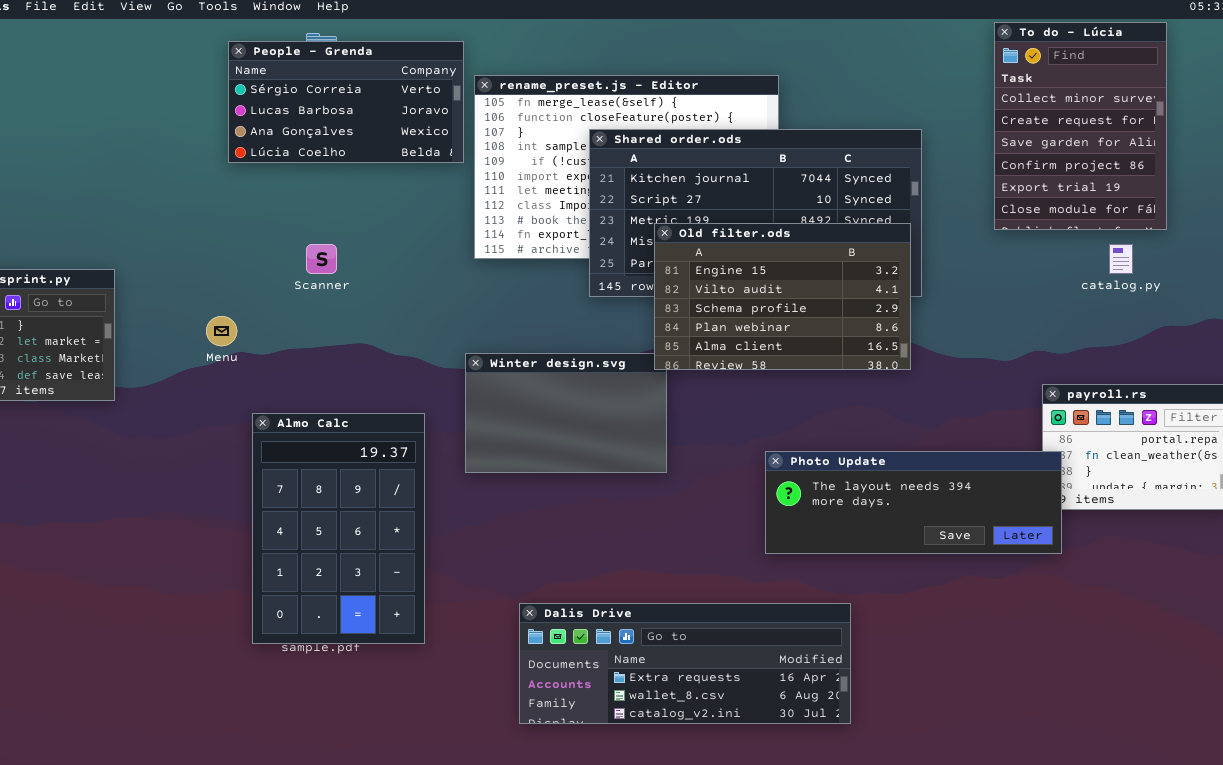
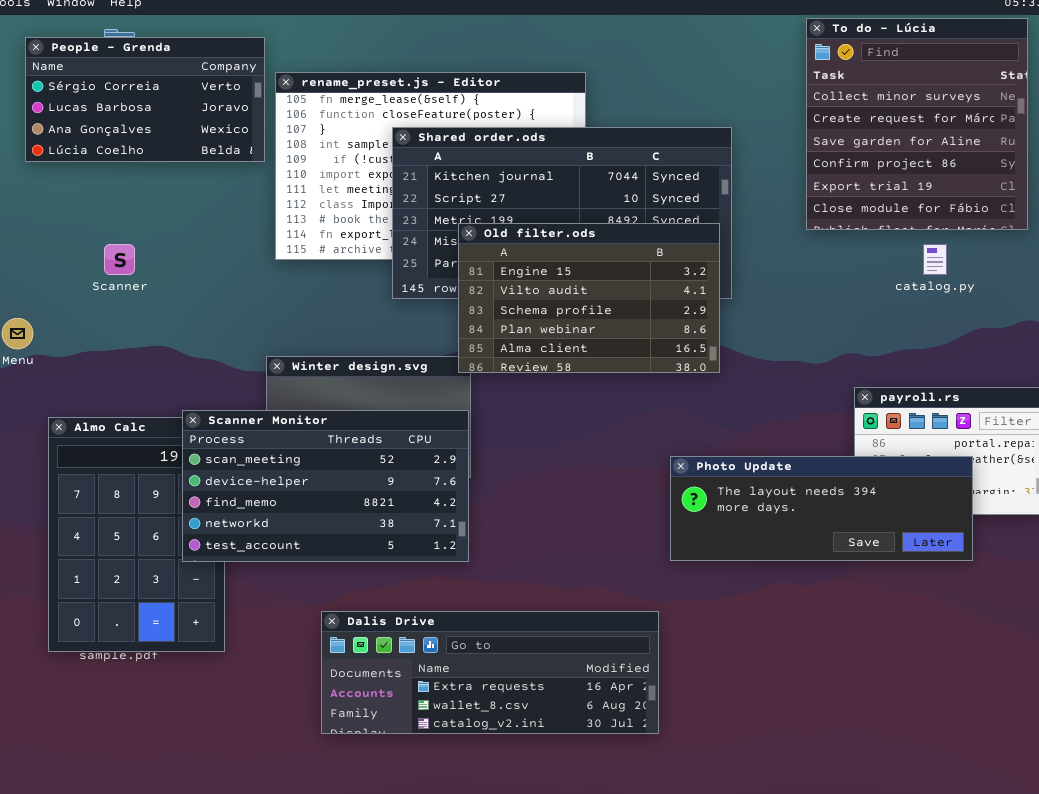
To do - Lúcia: [994,22,1167,230] -> [806,18,1028,230], resized
Scanner Monitor: none -> [182,410,469,562], opened
Photo Update: [765,451,1062,554] -> [670,456,973,561], moved

